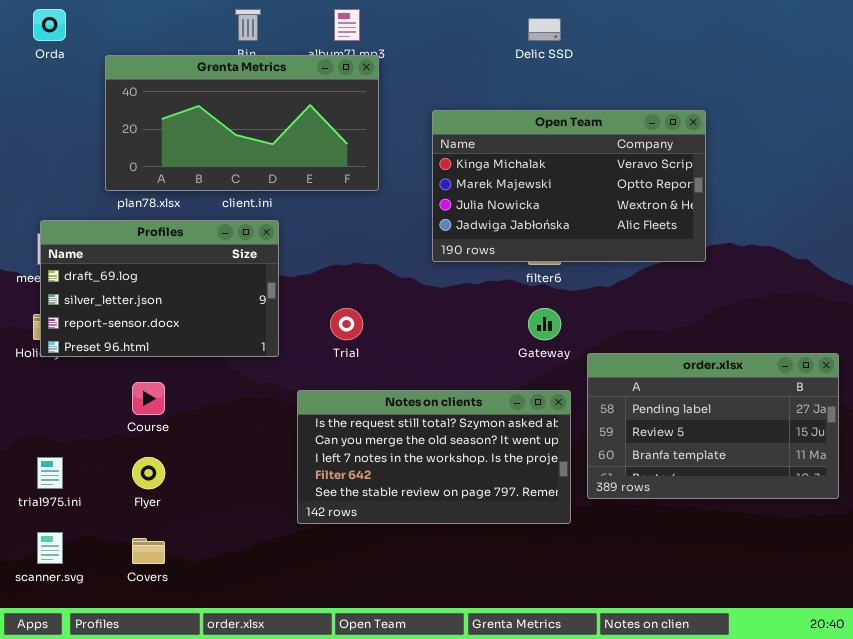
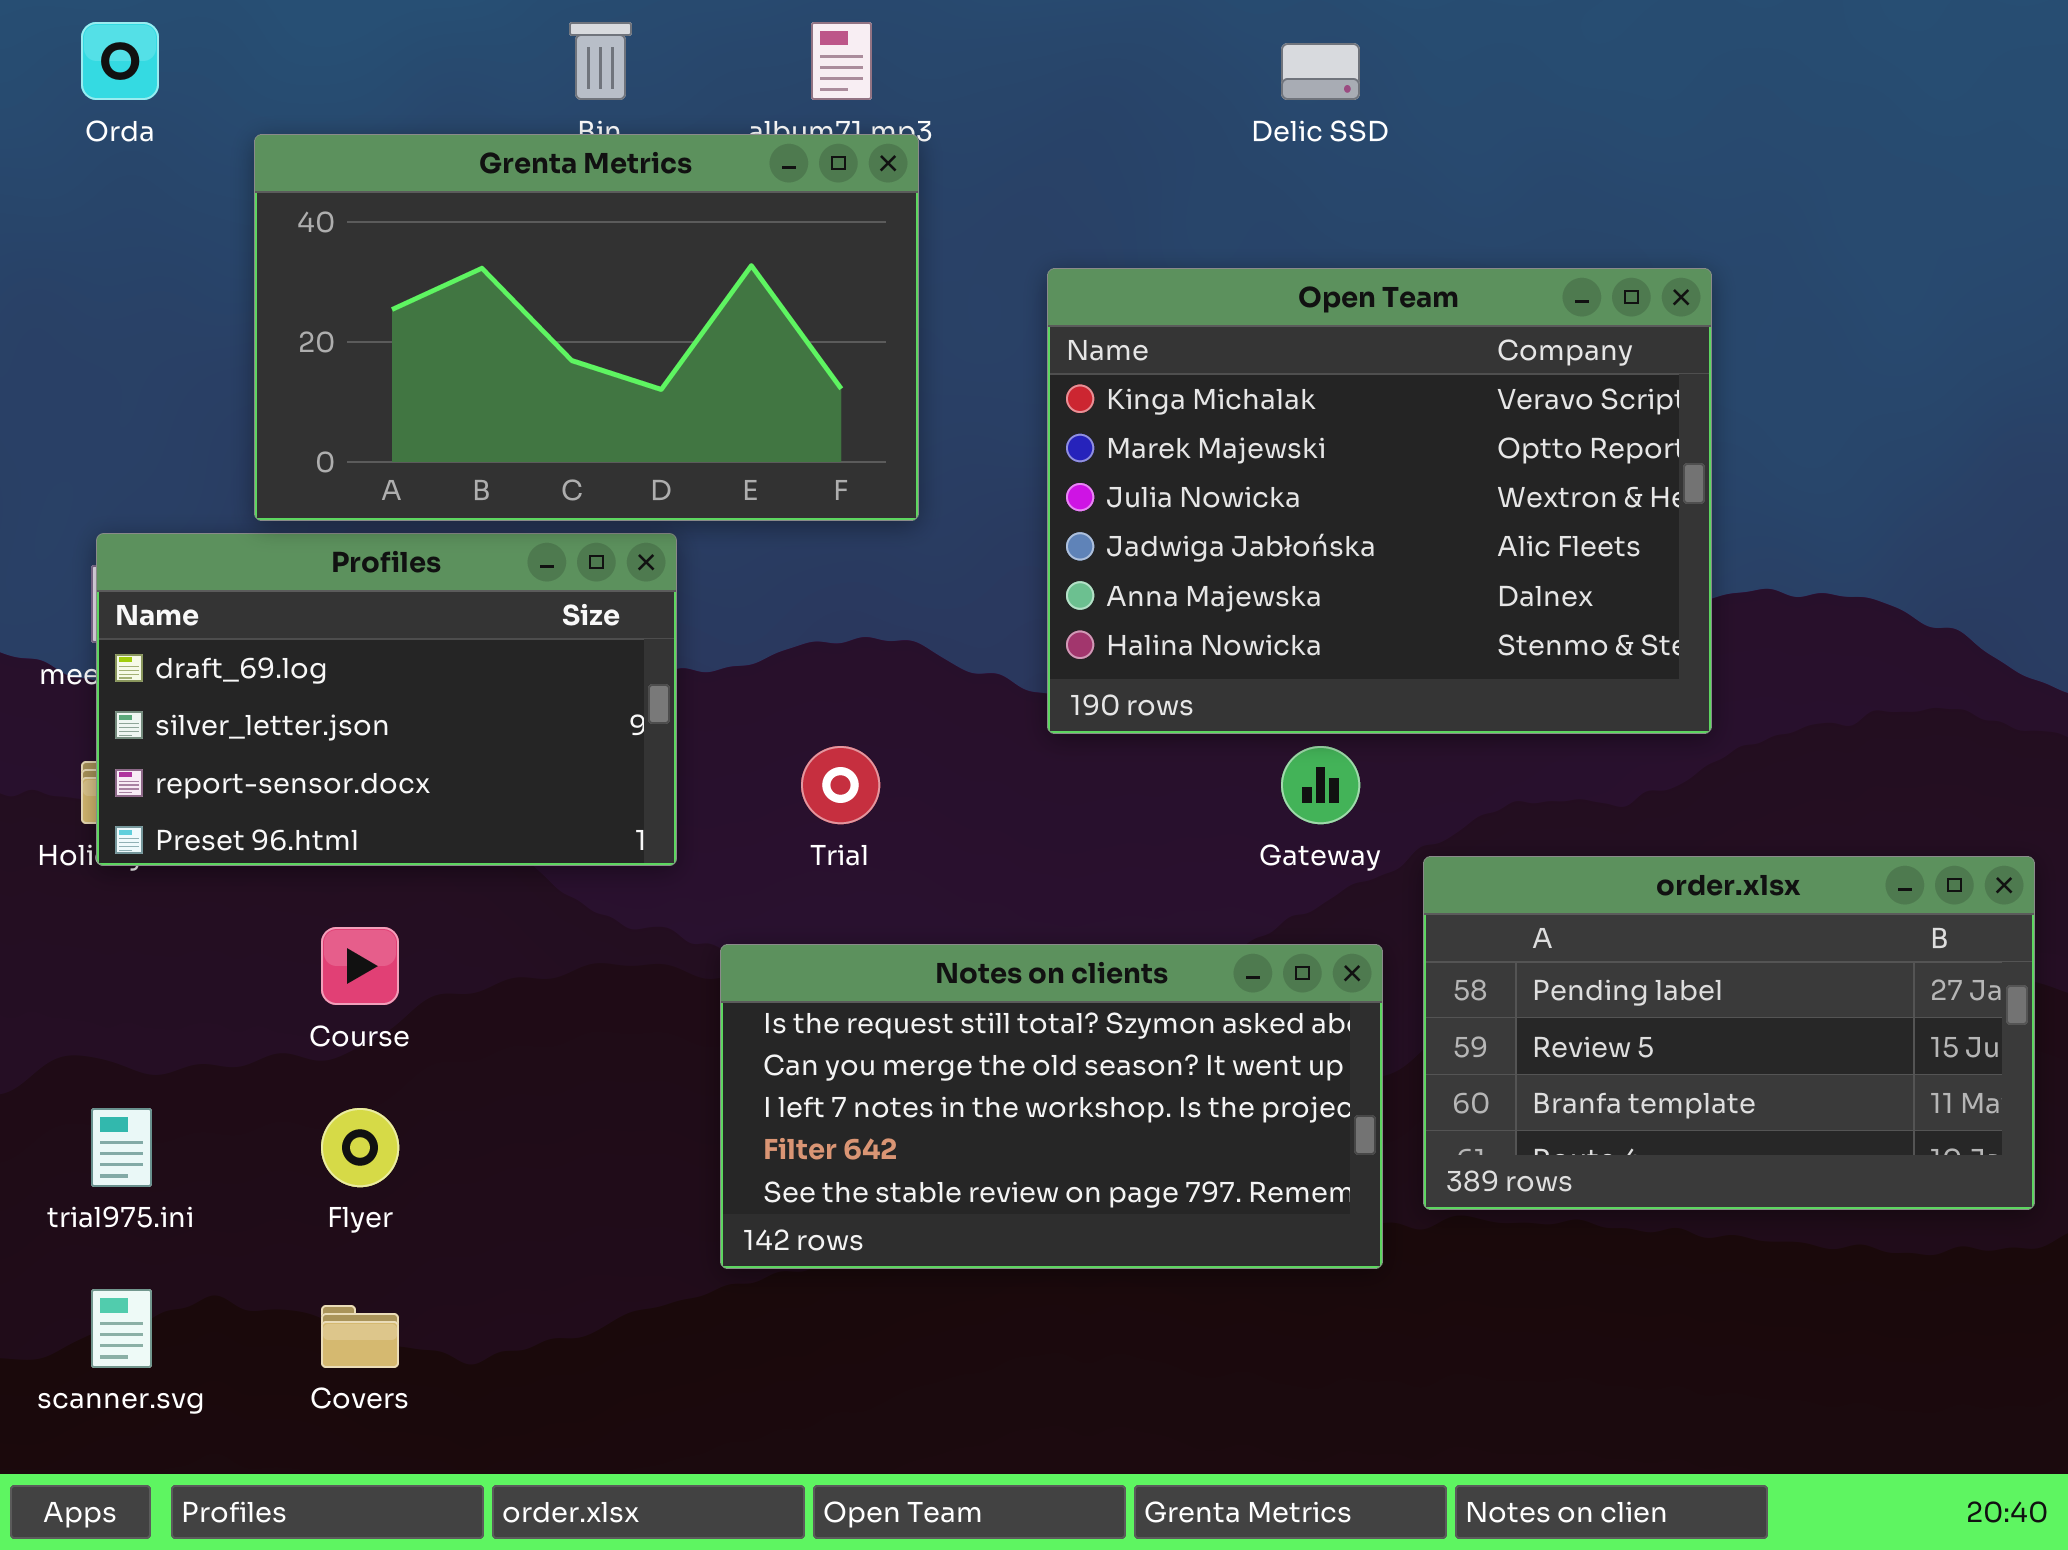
Grenta Metrics: [105,55,379,191] -> [254,134,919,521], resized
Open Team: [432,110,706,262] -> [1047,268,1712,734], resized

